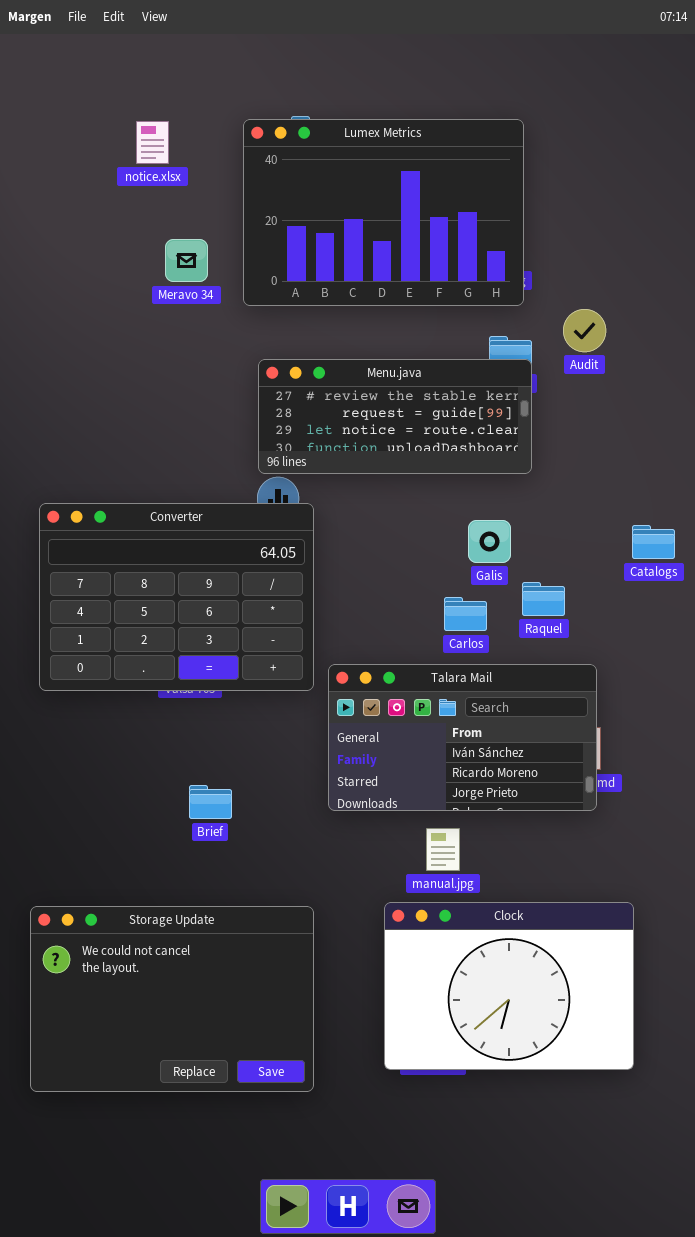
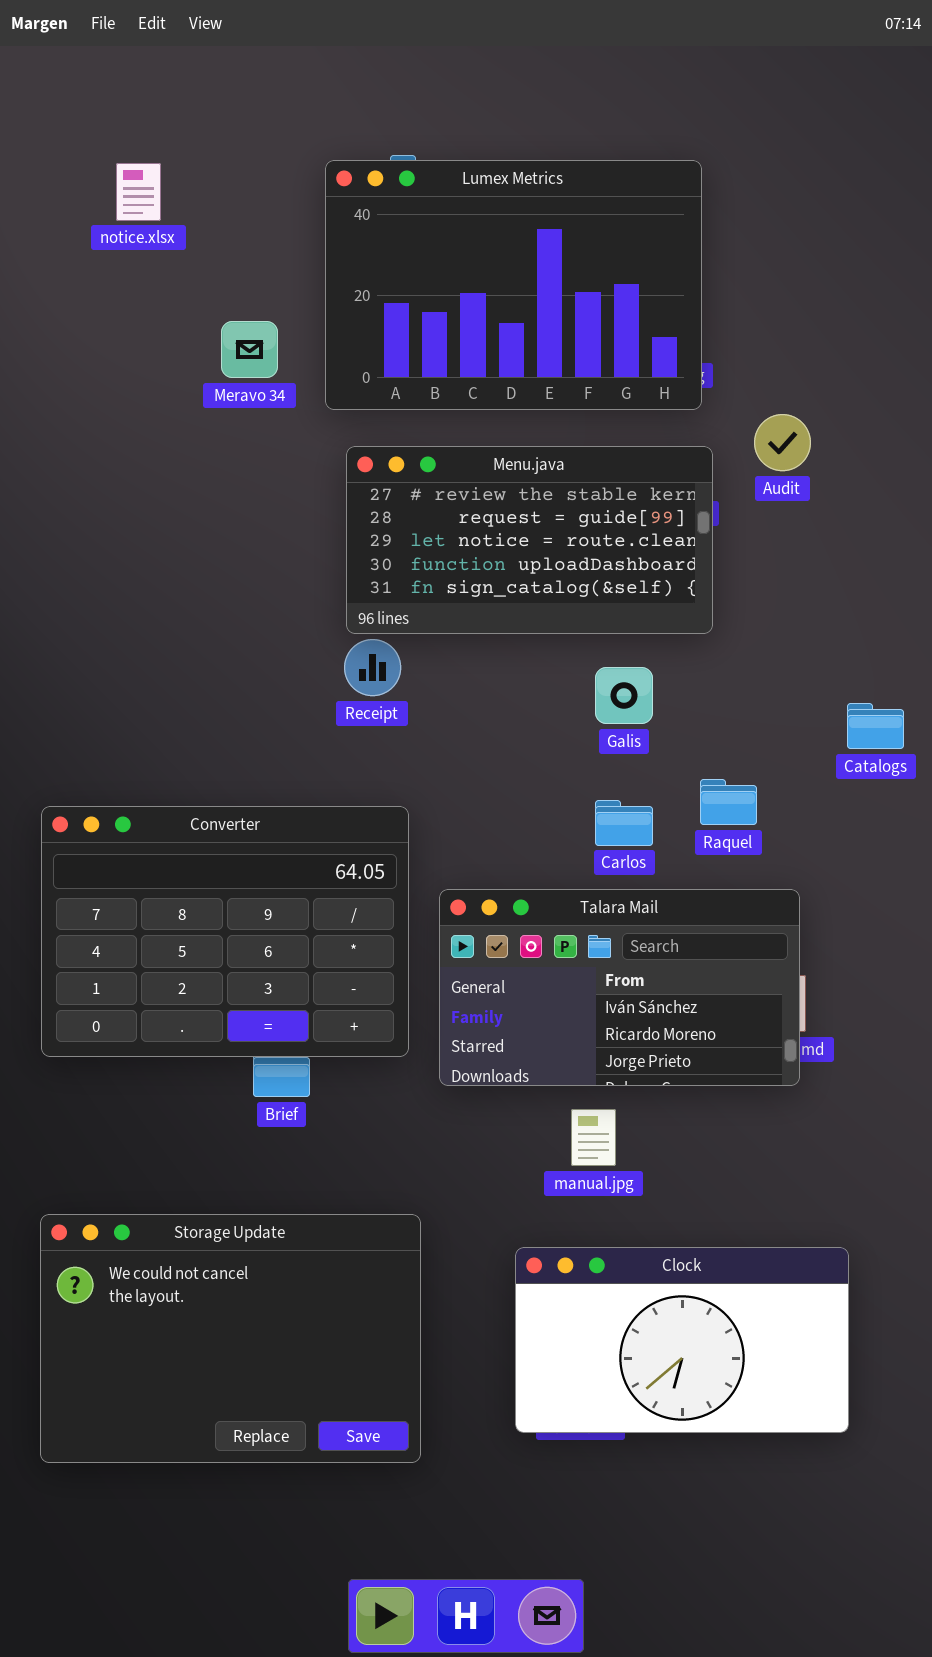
notice.xlsx: [136,121,169,164] -> [116,163,161,221], moved
Menu.java: [258,359,532,474] -> [346,446,713,634], resized
Converter: [39,503,314,691] -> [41,806,409,1057], moved
Galis: [468,520,511,563] -> [595,667,653,724], moved
Clock: [384,902,634,1070] -> [515,1247,849,1433], resized

